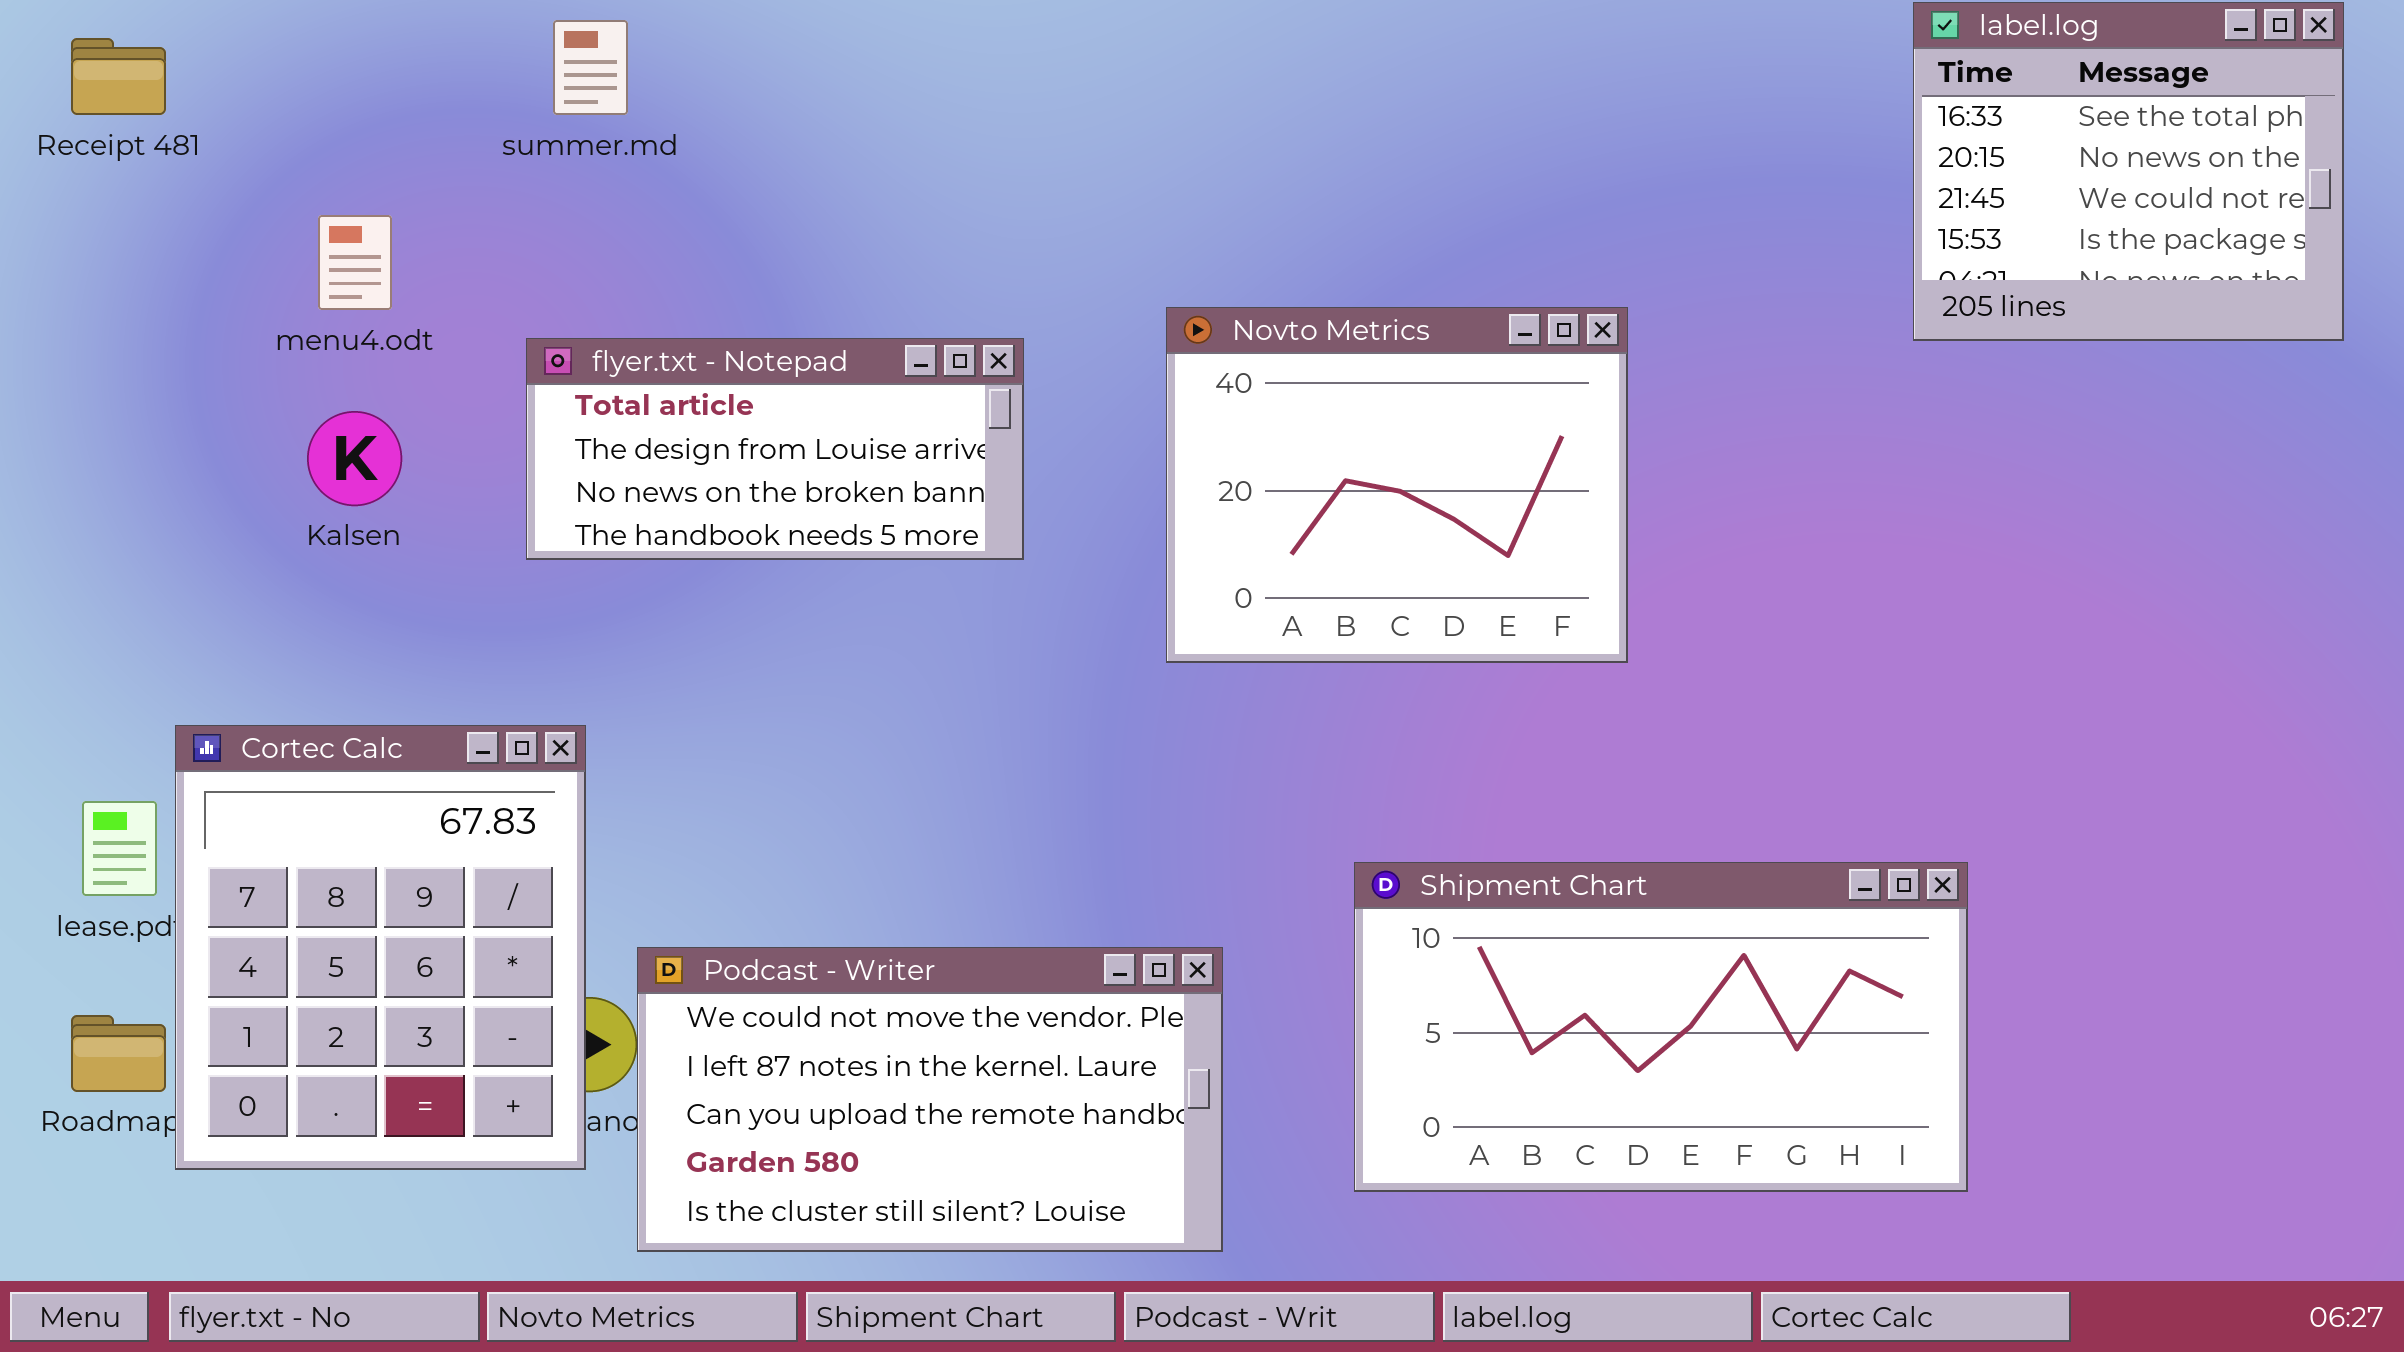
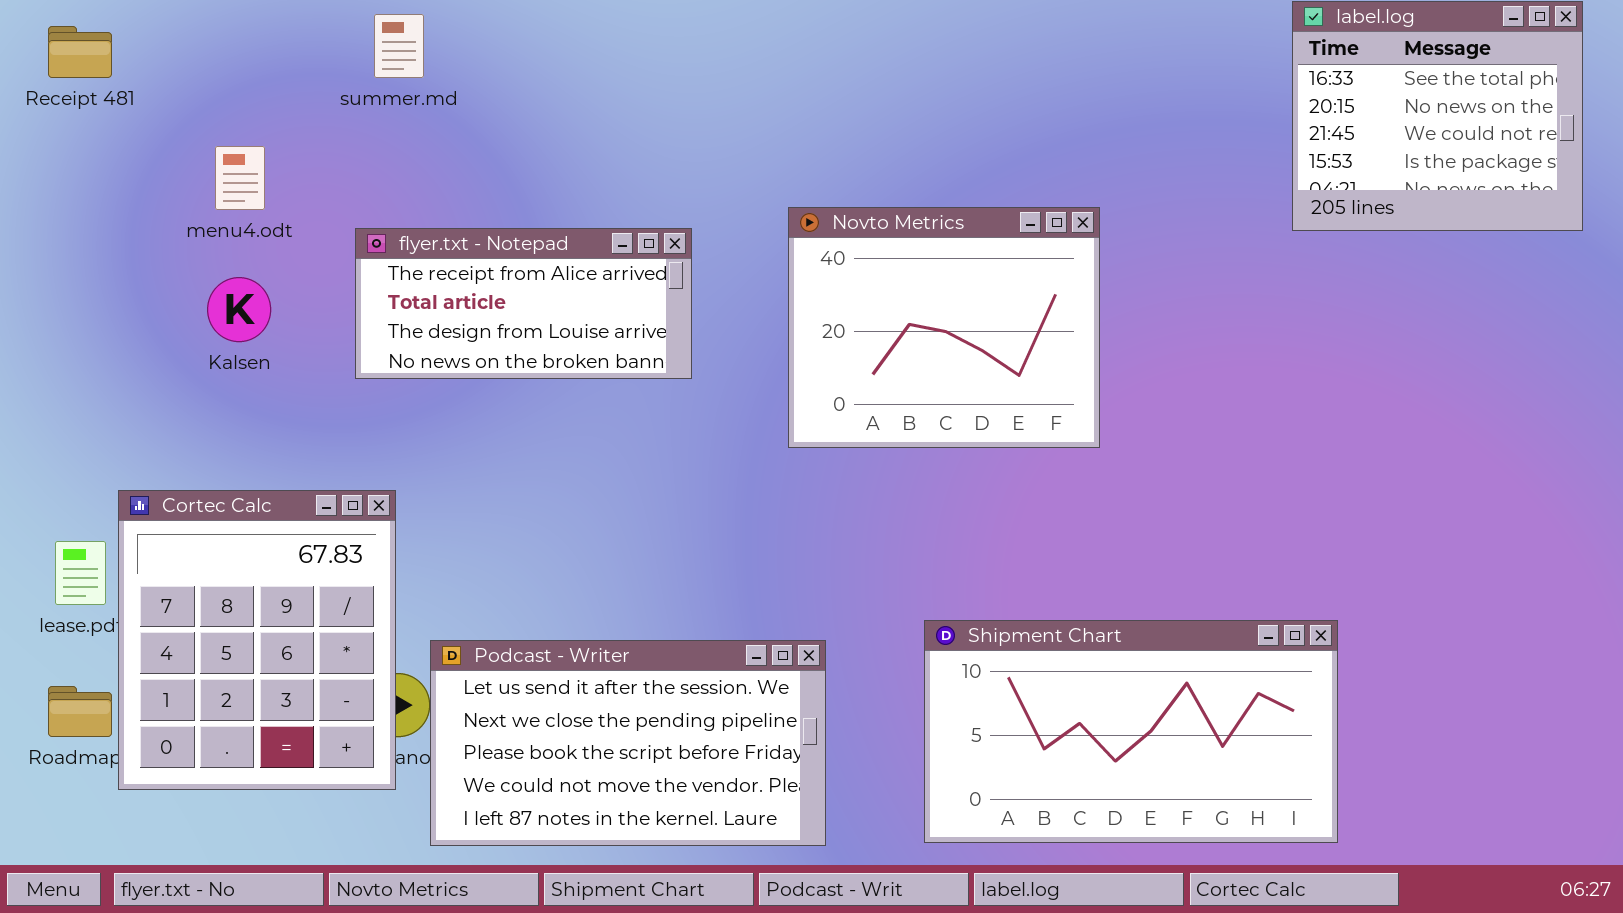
flyer.txt - Notepad: [526,338,1024,560] -> [355,228,692,379], scrolled up 1 row
Shipment Chart: [1354,862,1968,1192] -> [924,620,1338,843], moved
Podcast - Writer: [637,947,1223,1252] -> [430,640,826,846], scrolled up 3 rows

